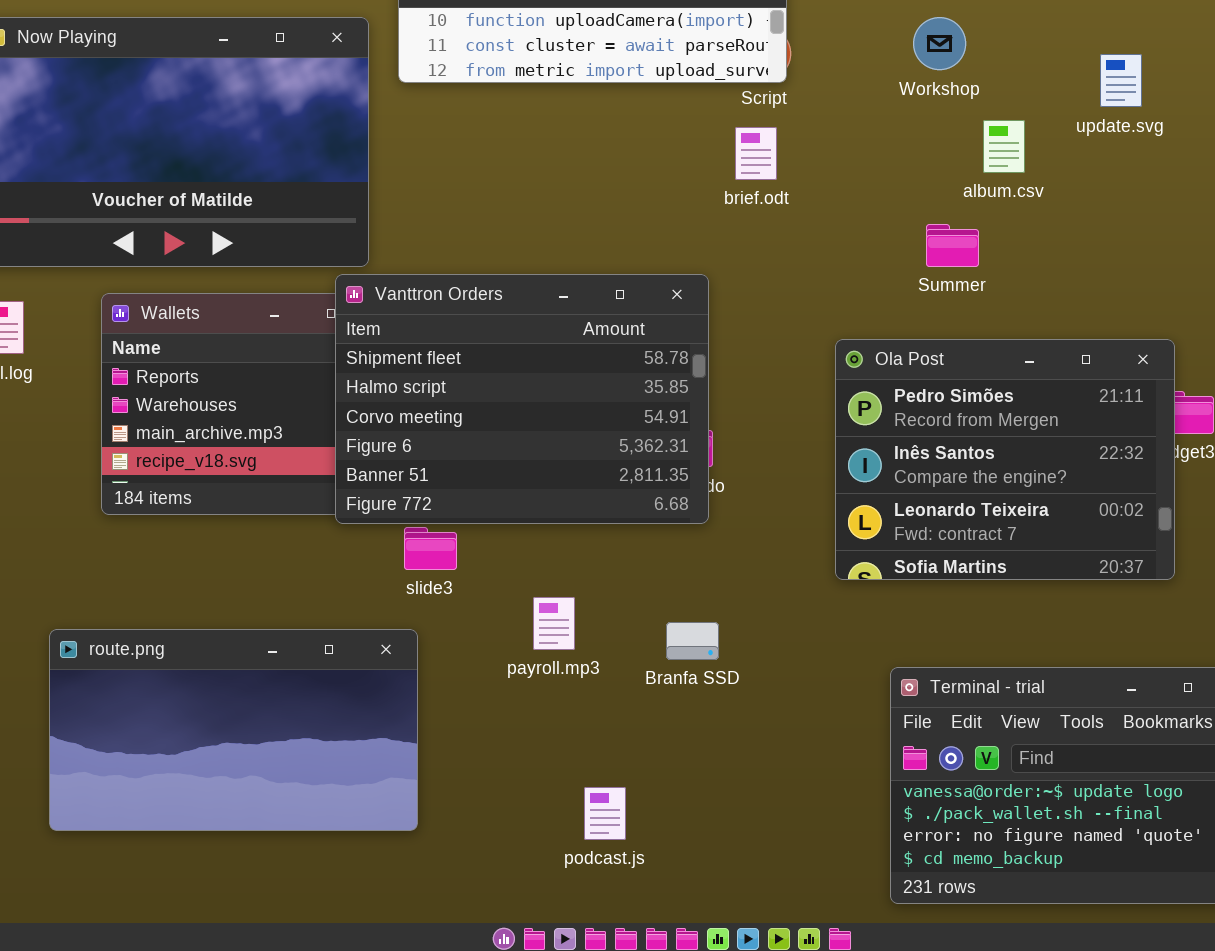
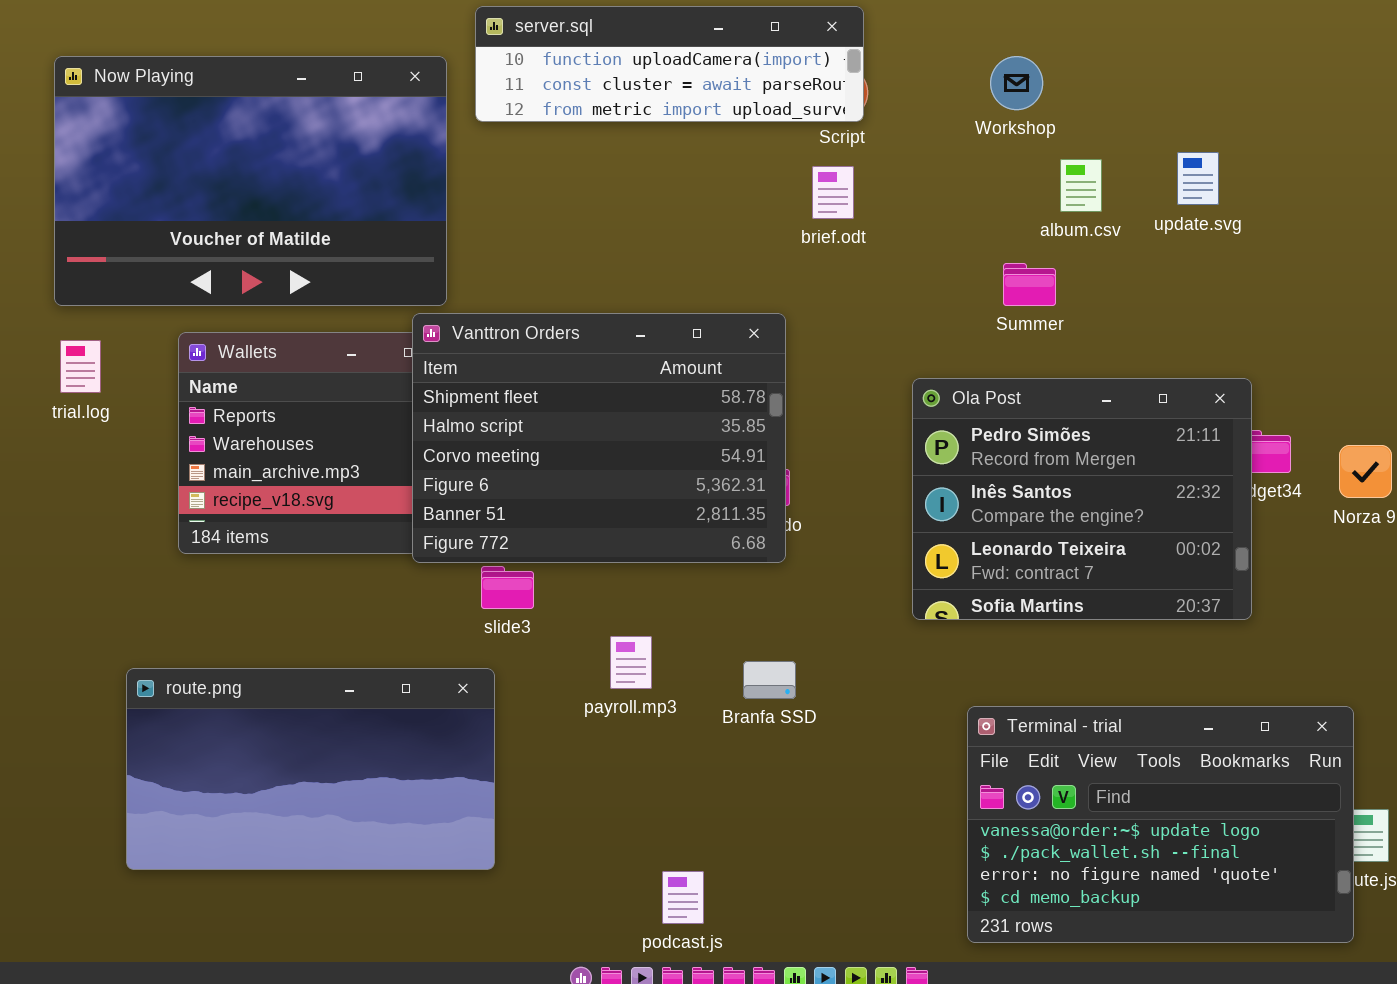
update.svg: [1100,54,1142,107] -> [1177,152,1219,205], moved
podcast.js: [584,787,626,840] -> [662,871,704,924], moved

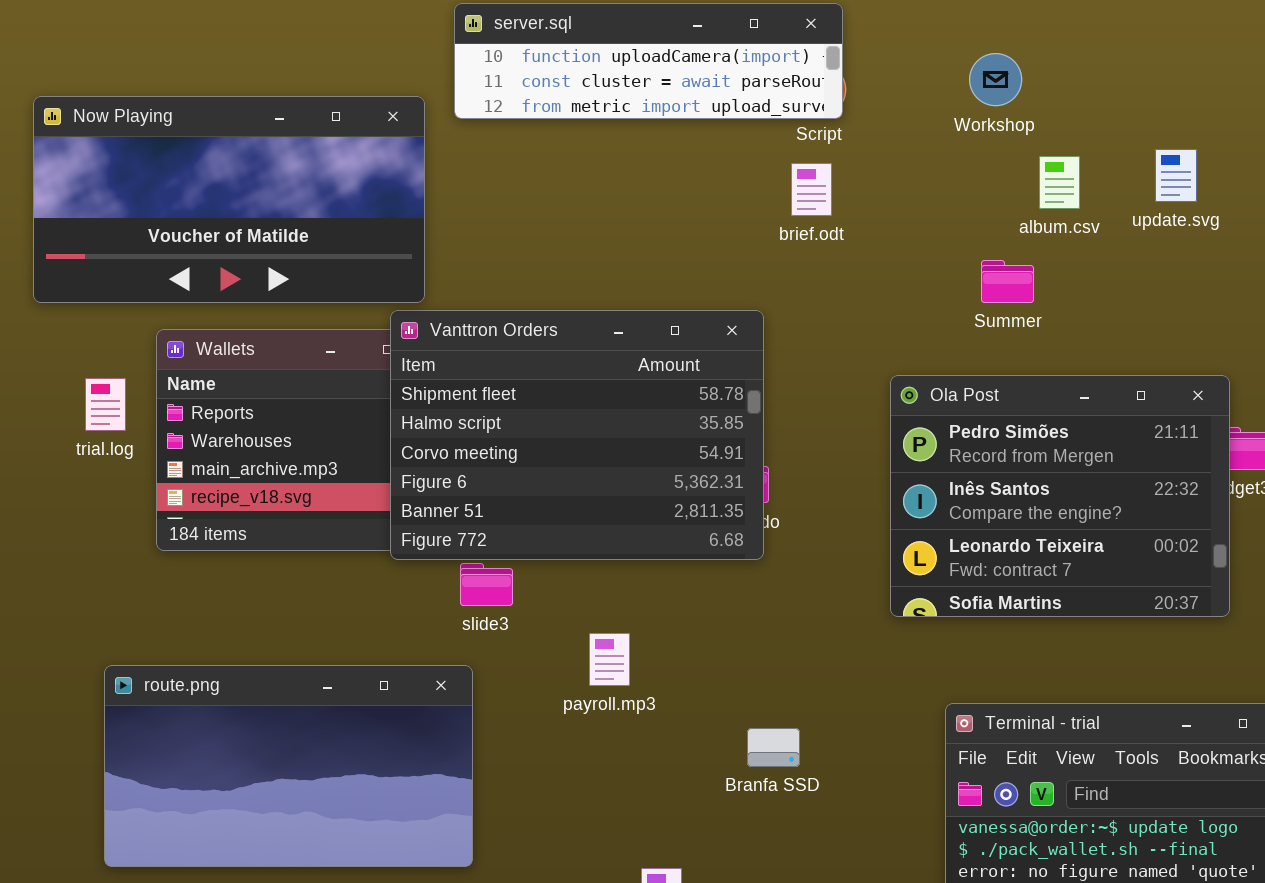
Now Playing: [54,56,447,306] -> [33,96,425,303], resized
trial.log: [60,340,101,393] -> [85,378,126,431], moved
Branfa SSD: [743,661,796,699] -> [747,728,800,767], moved

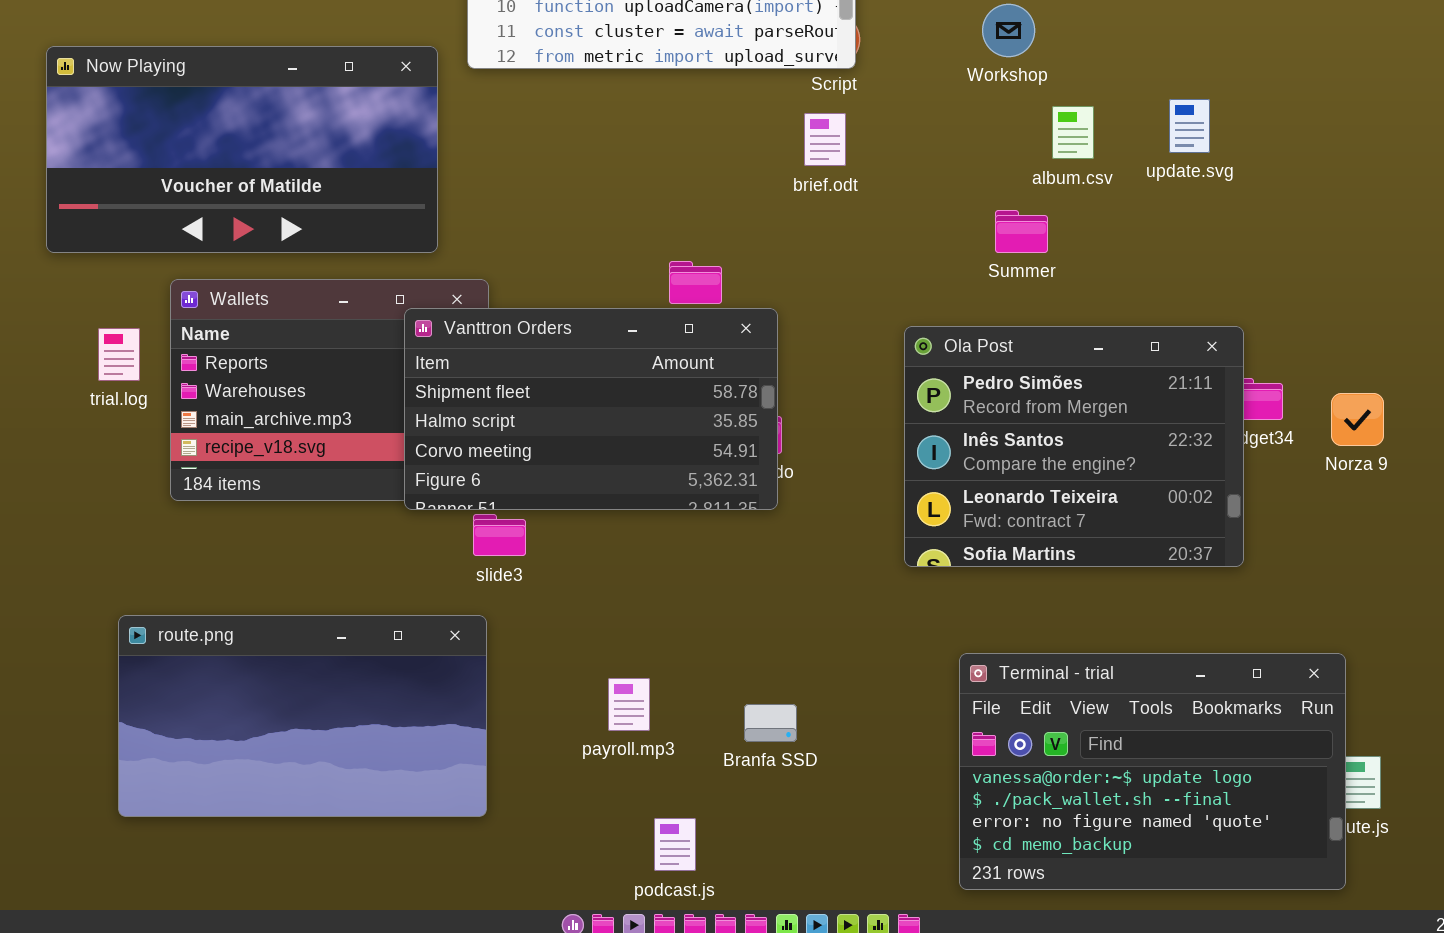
Vanttron Orders: [390,310,764,560] -> [404,308,778,510], resized
payroll.mp3: [589,633,630,686] -> [608,678,650,731], moved
Branfa SSD: [747,728,800,767] -> [744,704,797,742], moved

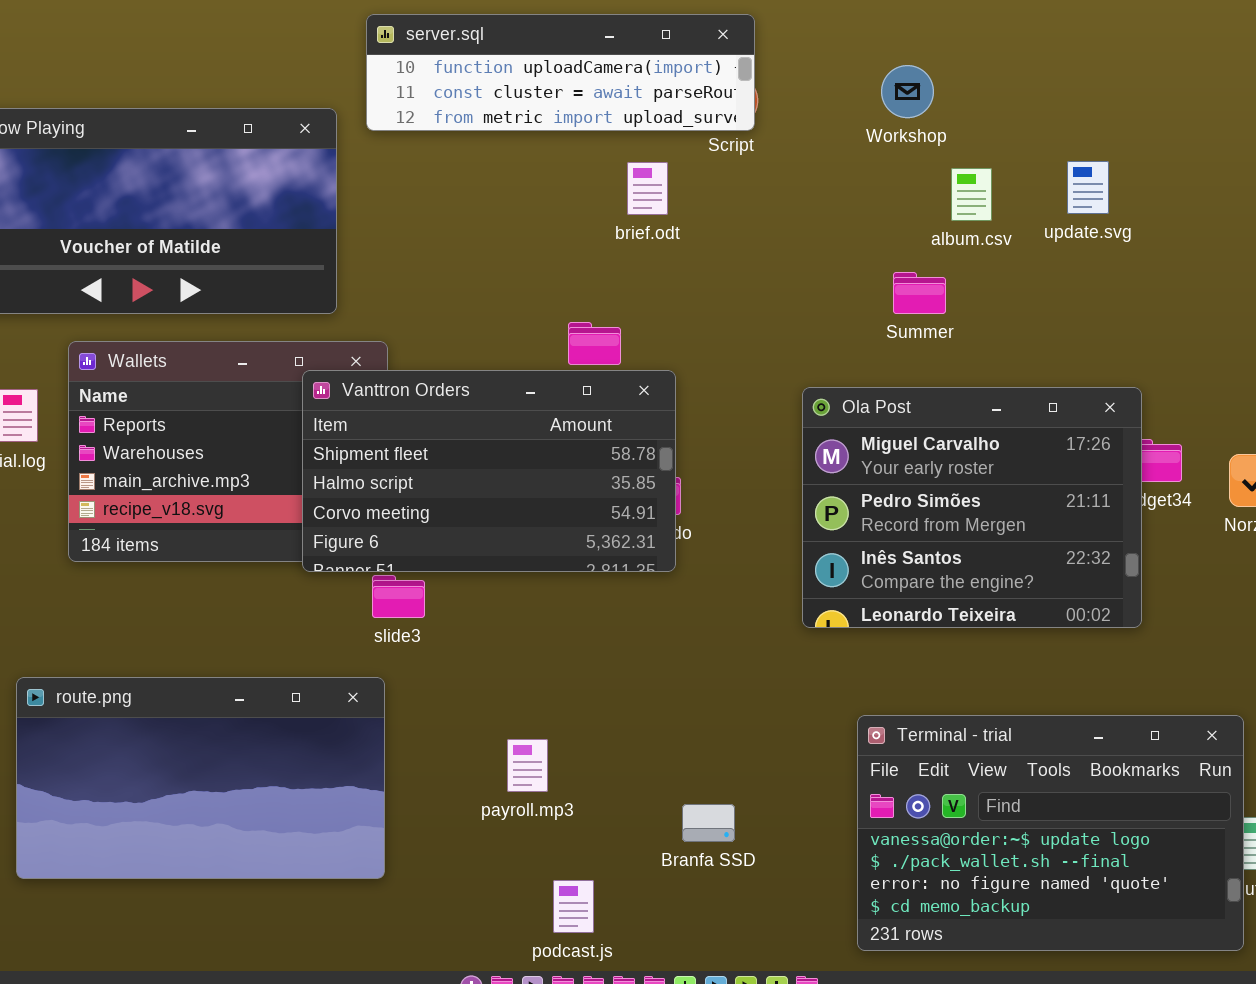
brief.odt: [804,113,846,166] -> [627,162,668,215], moved
Ola Post: [904,326,1244,567] -> [802,387,1142,628], scrolled up 1 row
Branfa SSD: [744,704,797,742] -> [682,804,735,842], moved

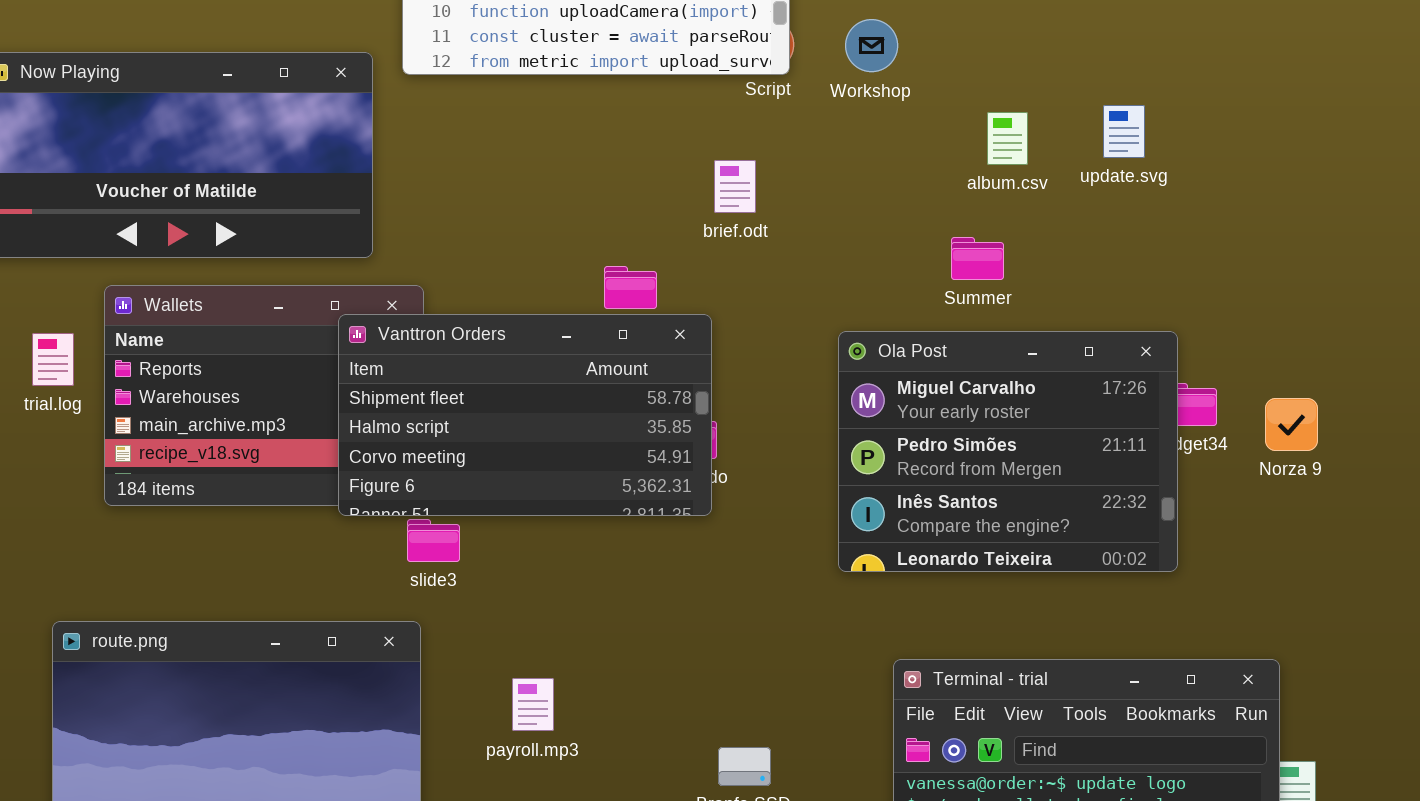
Workshop: [881,65,934,118] -> [845,19,898,72], moved
brief.odt: [627,162,668,215] -> [714,160,756,213], moved
Summer: [893,272,946,314] -> [951,237,1004,280], moved
payroll.mp3: [507,739,548,792] -> [512,678,554,731], moved

